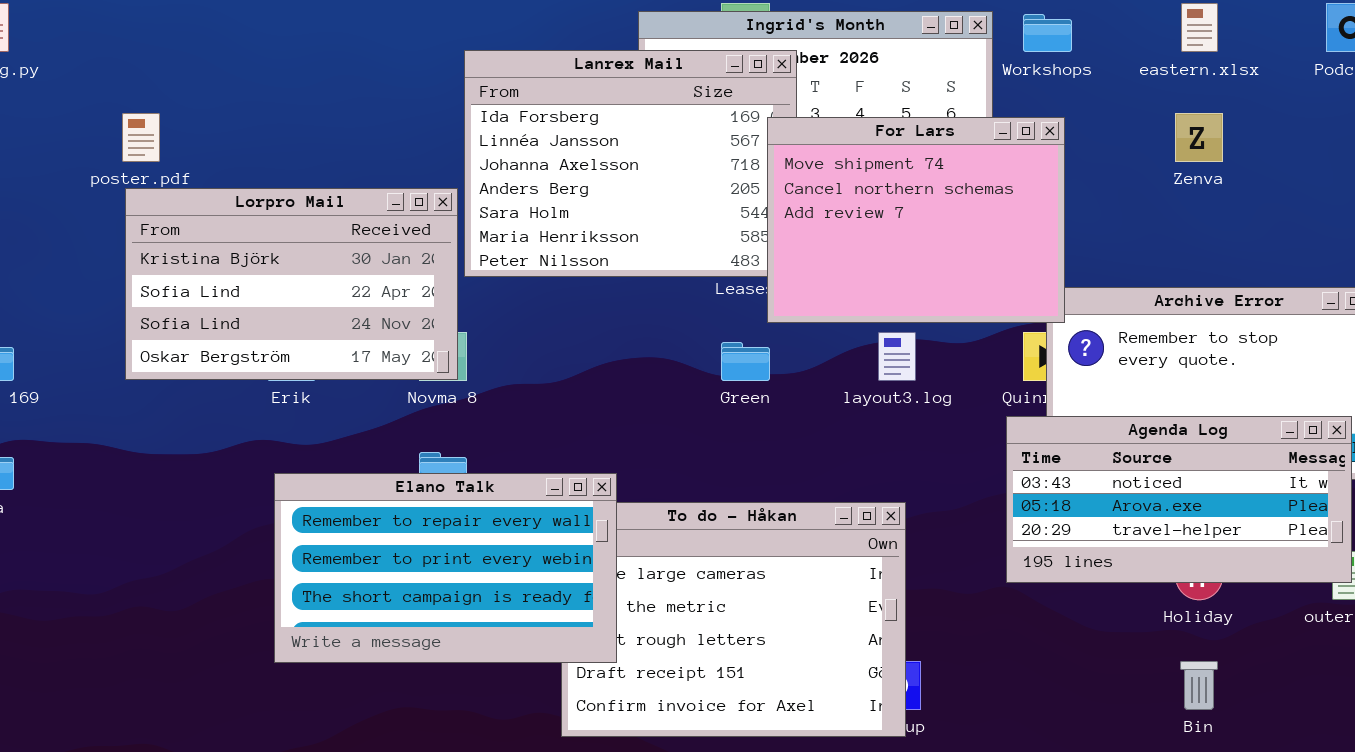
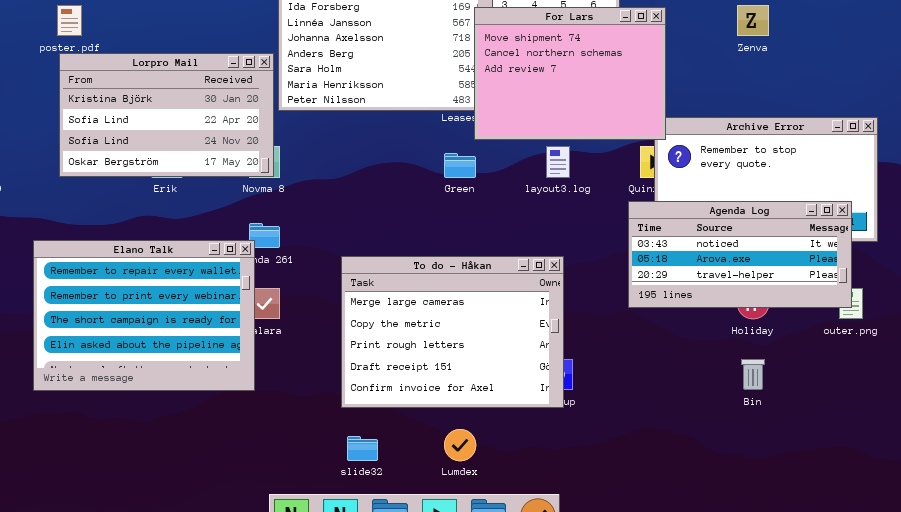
Elano Talk: [274,473,617,663] -> [33,240,255,391], moved, resized

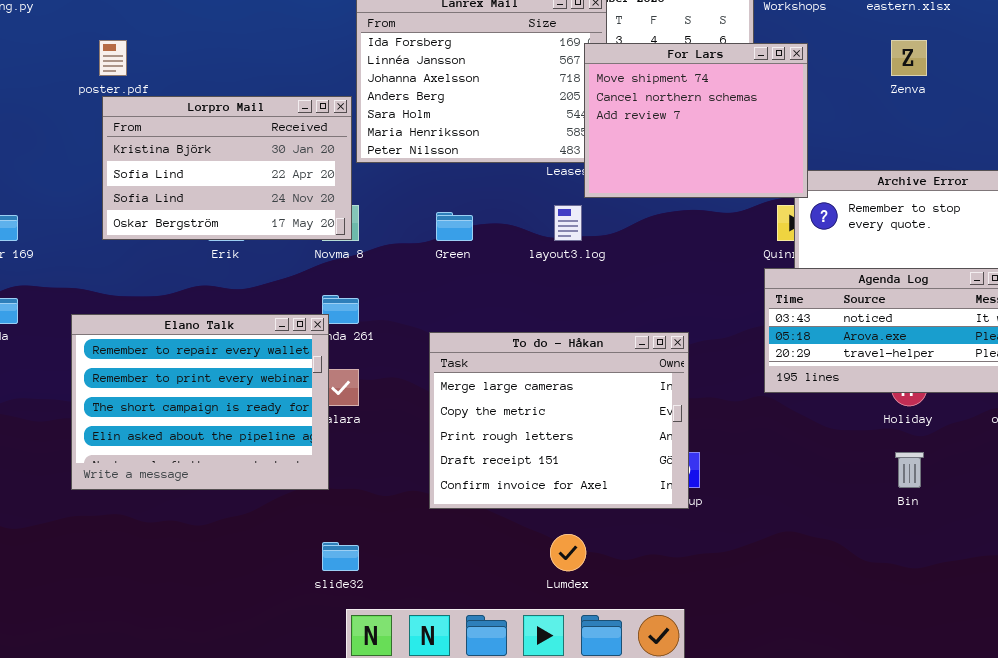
layout3.log: [546,146,570,178] -> [554,205,582,241], moved
Green: [444,153,476,178] -> [436,212,473,241], moved
slide32: [347,436,378,461] -> [322,542,359,571], moved

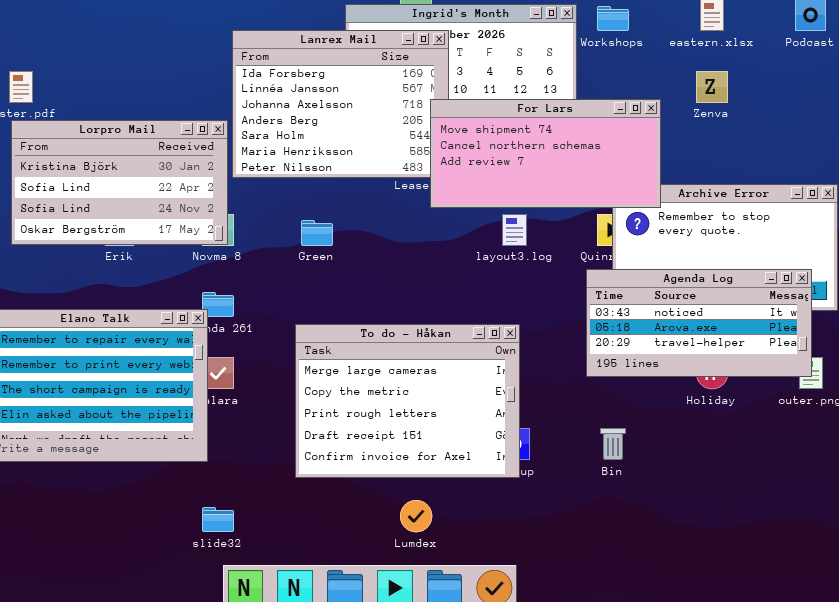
For Lars: [584,43,808,198] -> [430,99,661,208], resized
layout3.log: [554,205,582,241] -> [502,214,527,246], moved
Bin: [895,452,924,488] -> [600,428,626,460], moved

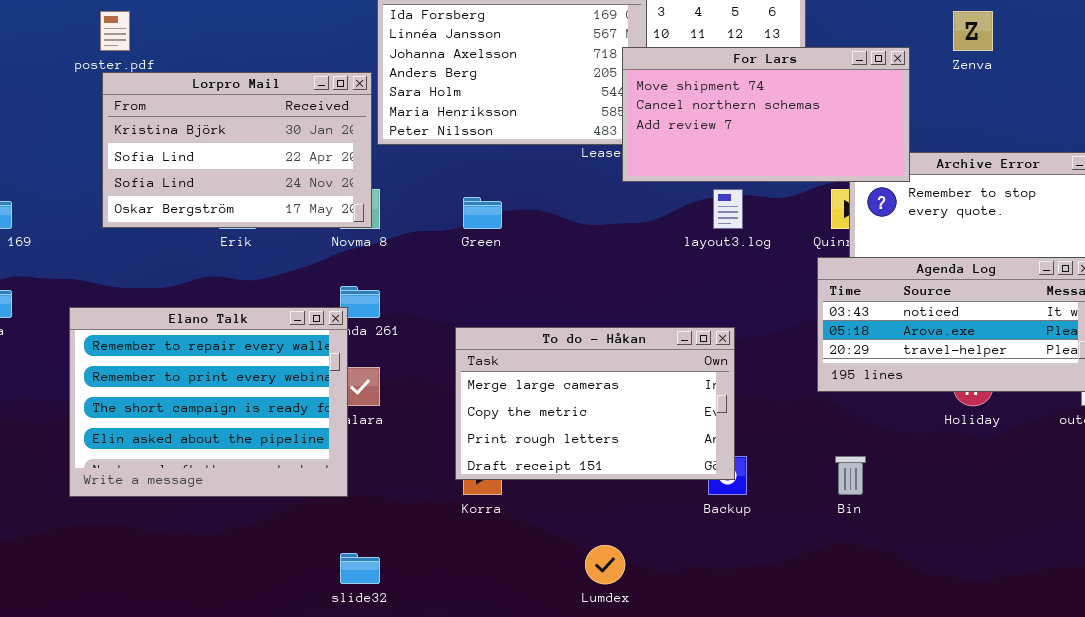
To do - Håkan: [295,324,520,478] -> [455,327,735,480], resized

